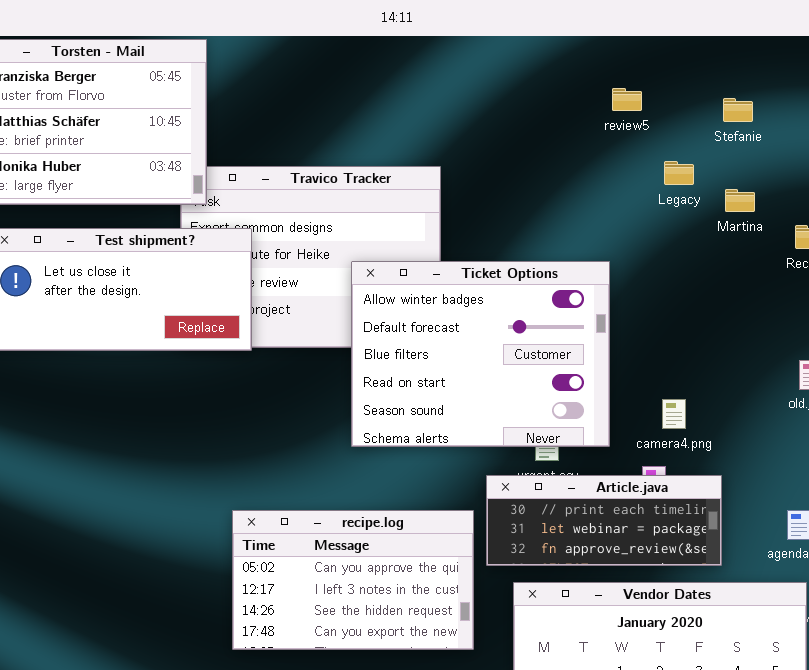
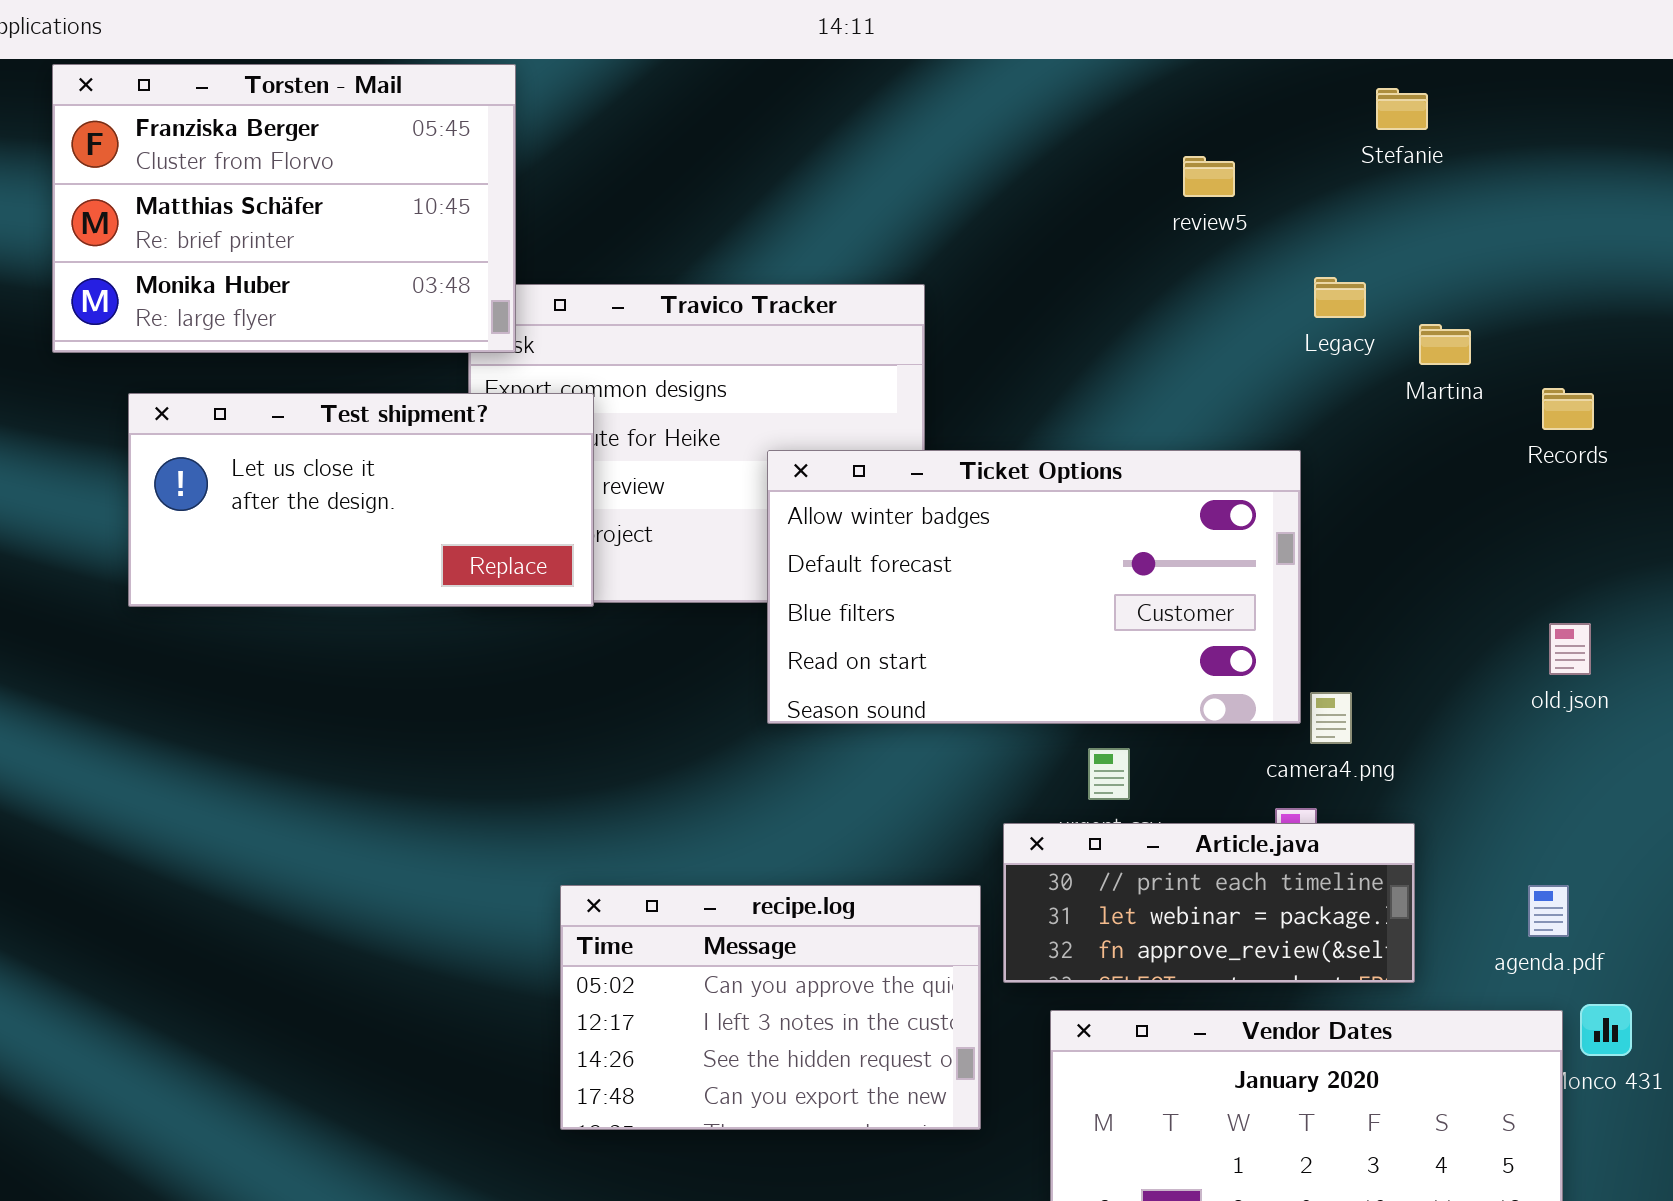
review5: [612,88,642,111] -> [1183,156,1235,197], moved
Stefanie: [723,98,753,122] -> [1376,88,1428,130], moved
Ticket Options: [351,261,610,447] -> [767,450,1301,724], resized

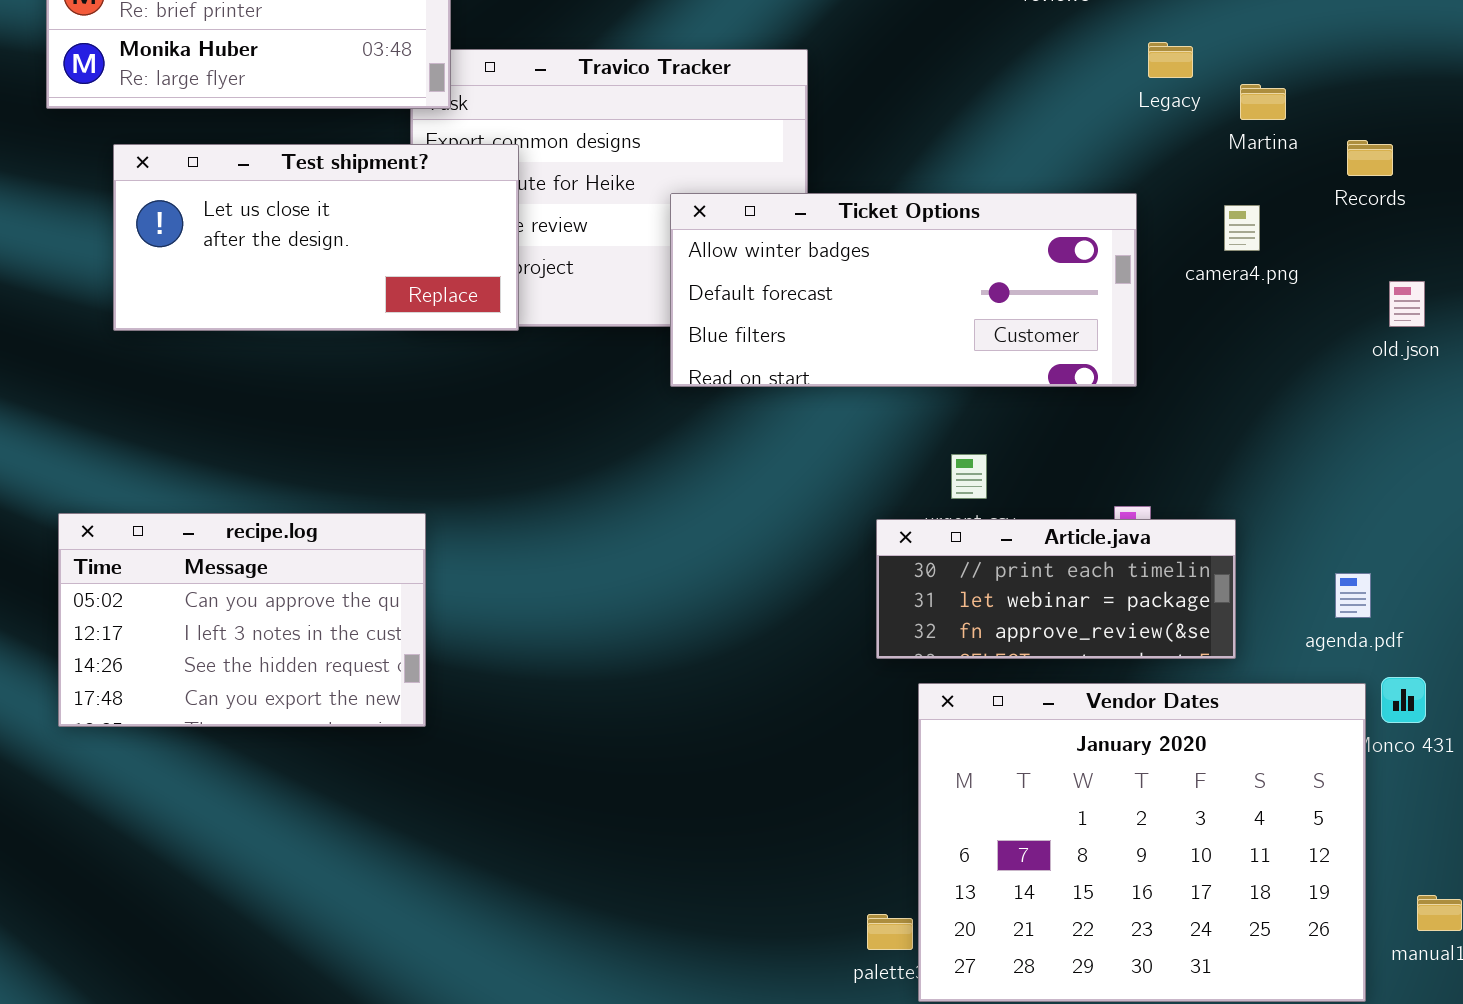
Ticket Options: [767,450,1301,724] -> [670,193,1137,387], resized
old.json: [1549,623,1591,675] -> [1389,281,1425,327], moved
camera4.png: [1310,692,1352,744] -> [1224,205,1260,251], moved
recipe.log: [560,885,981,1130] -> [58,513,426,727], moved

